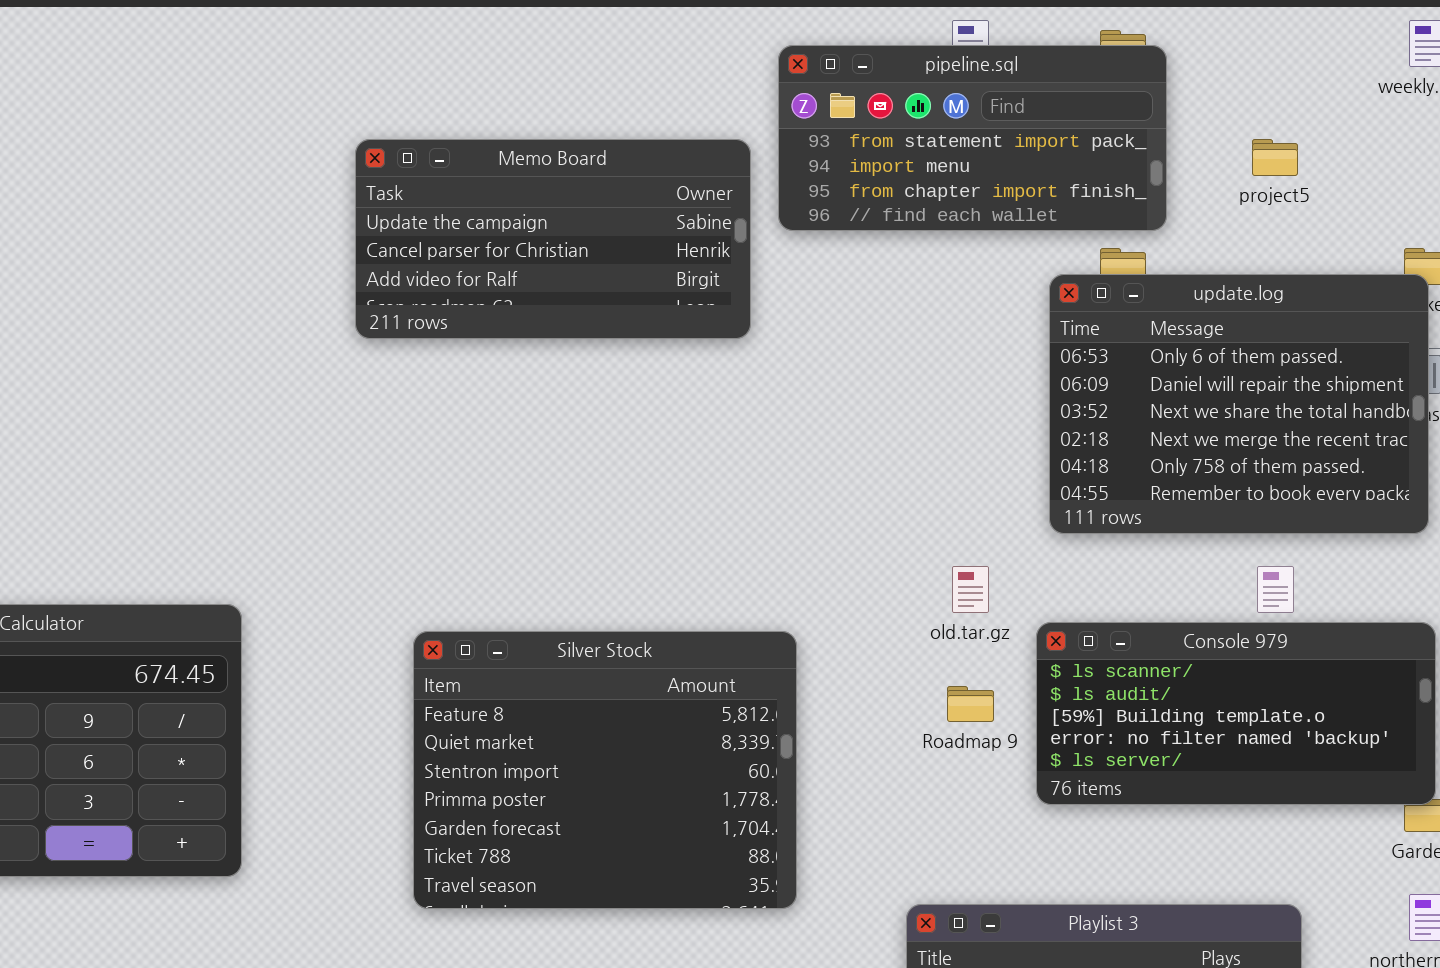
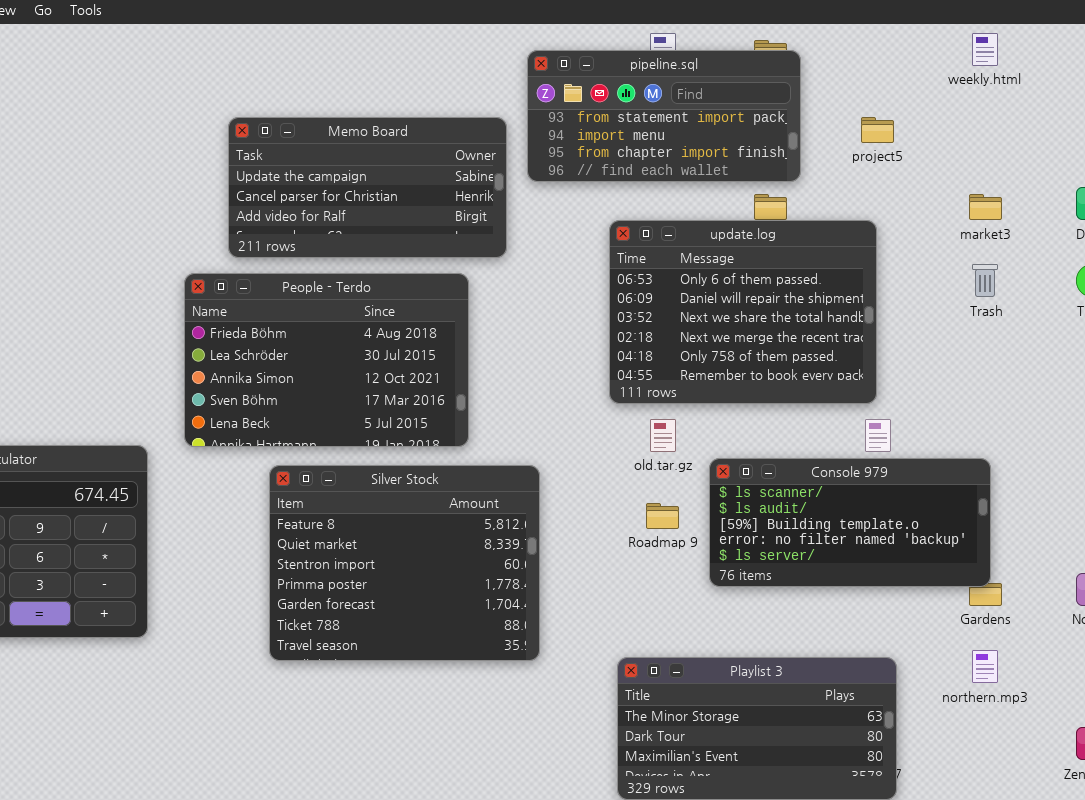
update.log: [1049,274,1429,534] -> [609,220,877,404], moved
People - Terdo: none -> [184,273,469,447], opened

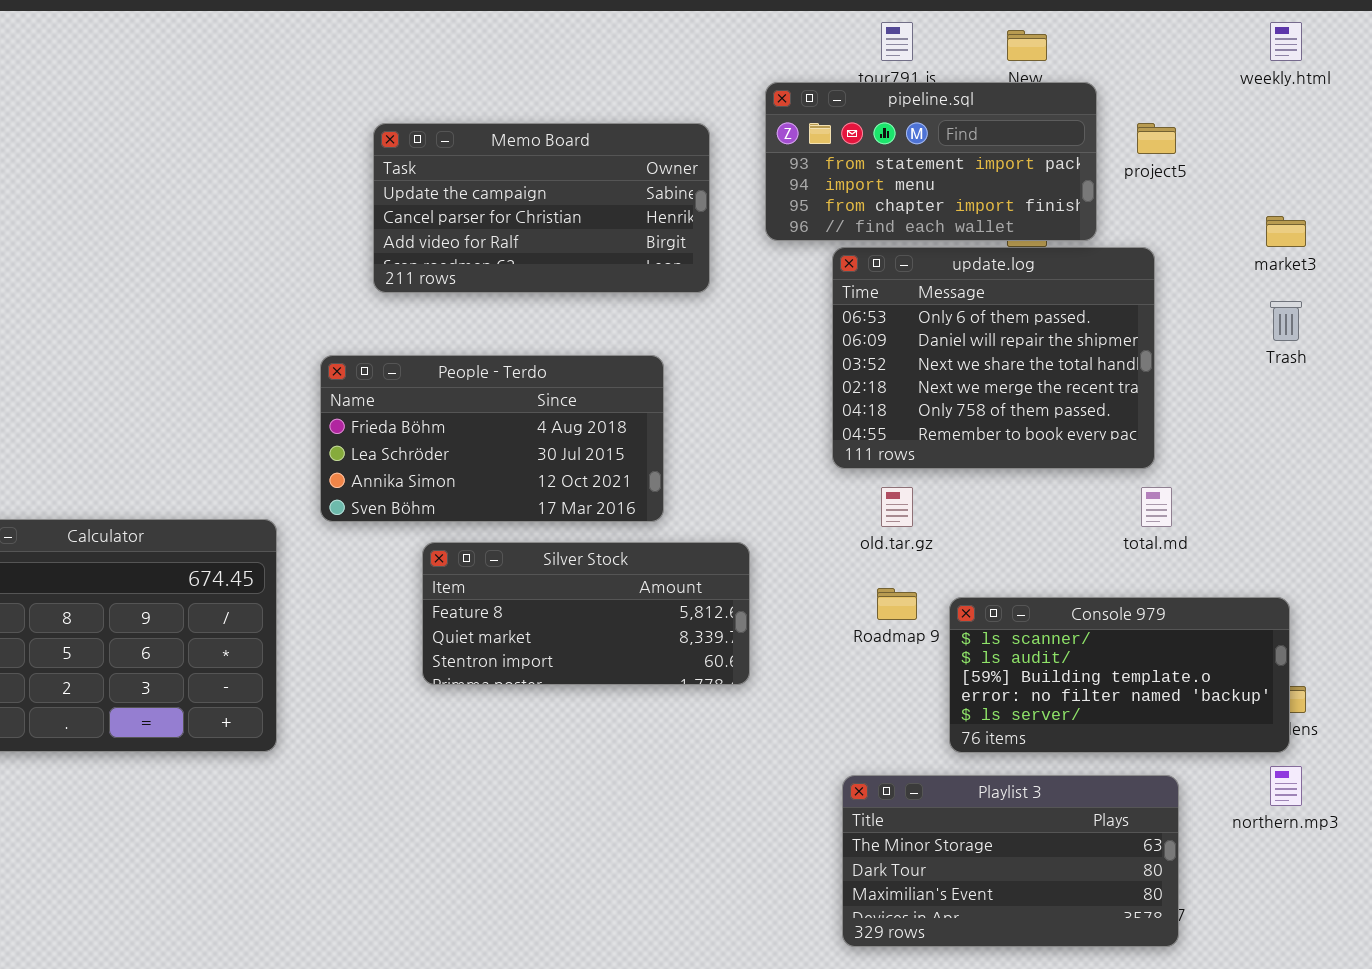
pipeline.sql: [527,50,801,182] -> [765,82,1097,241], moved
People - Terdo: [184,273,469,447] -> [320,355,664,522], resized
Console 979: [709,458,991,587] -> [949,597,1290,753], moved
Silver Stock: [269,465,540,661] -> [422,542,750,685], resized

